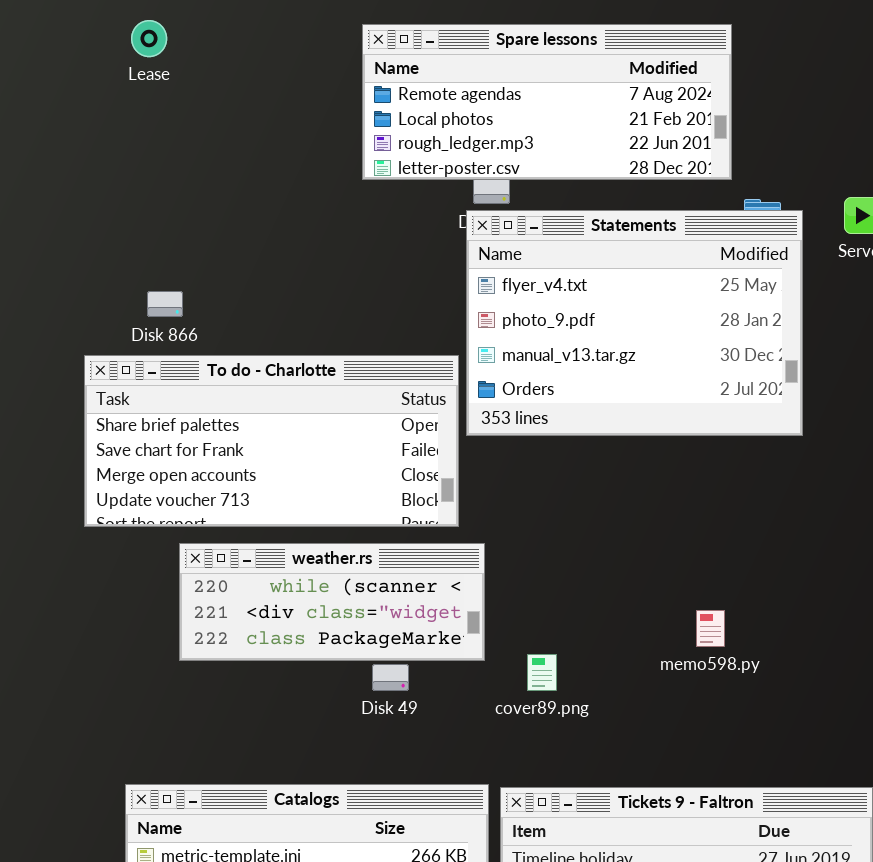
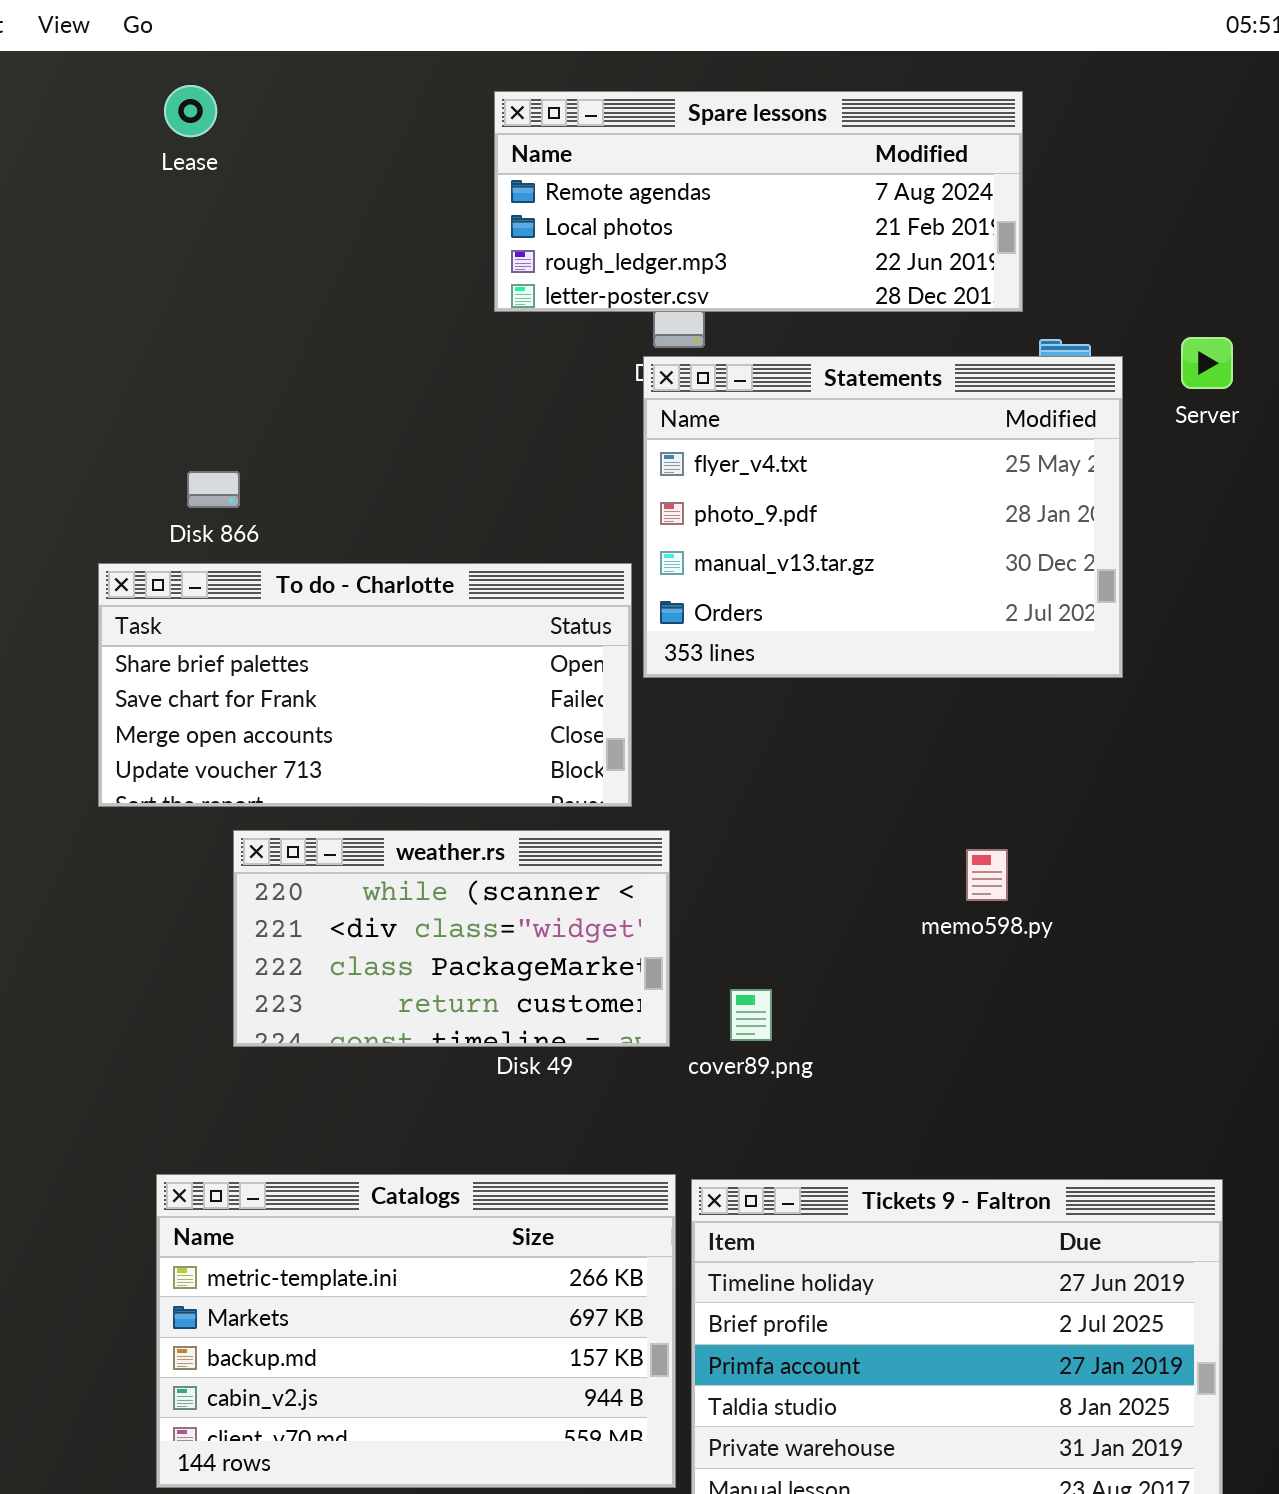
weather.rs: [179,543,485,661] -> [233,830,670,1047], resized
memo598.py: [696,610,725,647] -> [966,849,1008,901], moved

